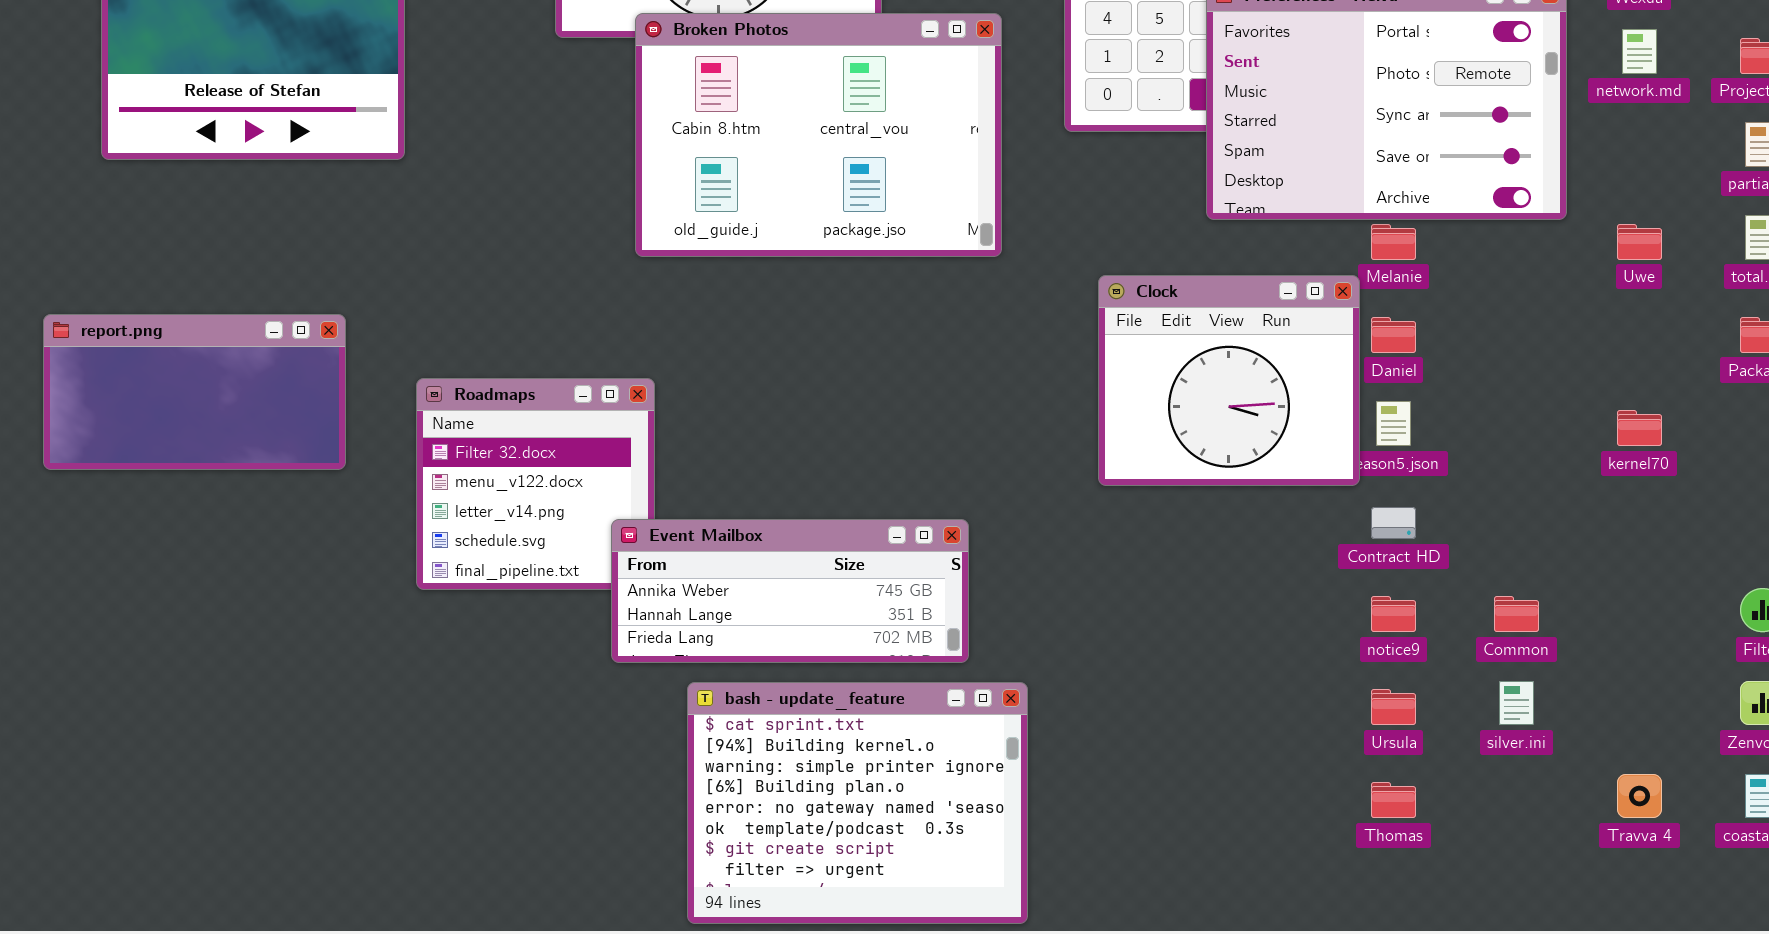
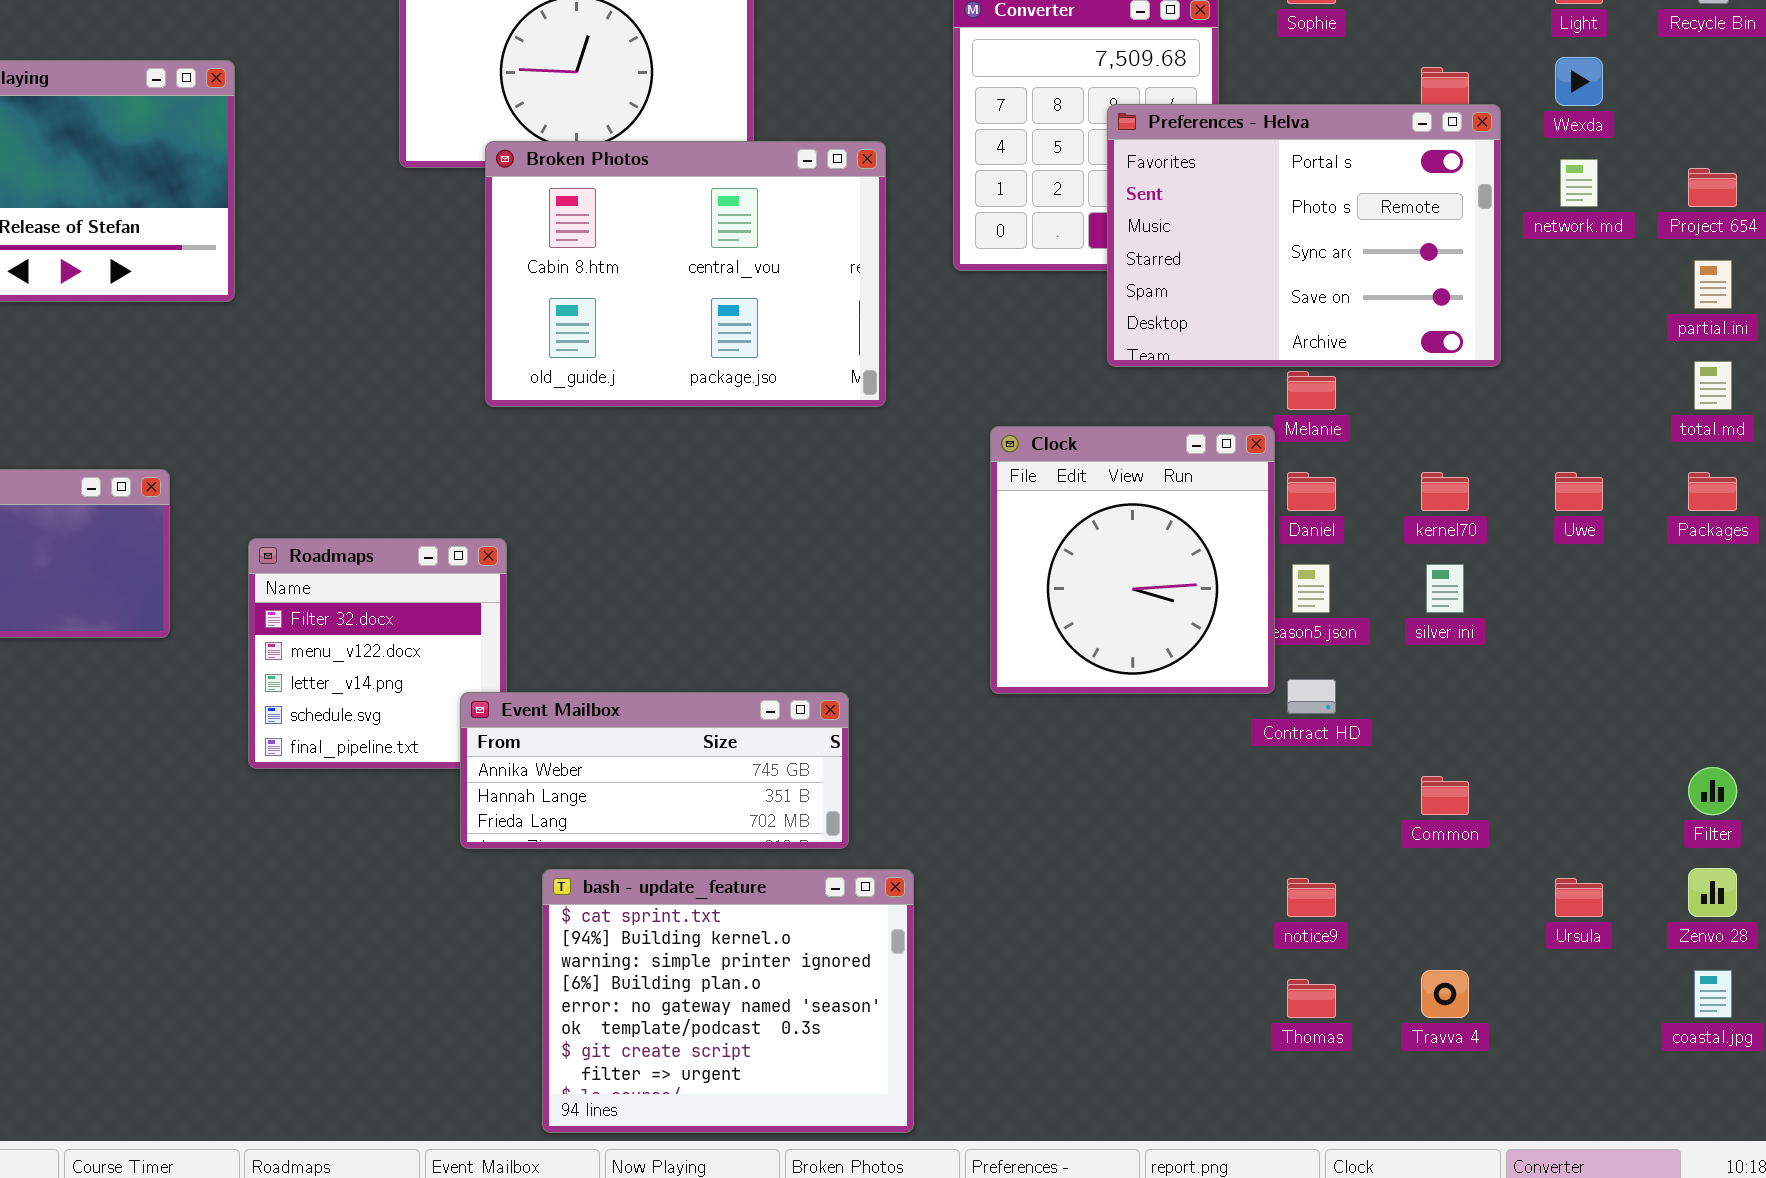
Uwe: [1617,224,1662,260] -> [1555,472,1603,511], moved
Clock: [1098,275,1360,486] -> [990,426,1275,694], resized
kernel70: [1617,410,1662,446] -> [1421,472,1469,511], moved
notice9: [1371,596,1416,632] -> [1287,878,1336,917], moved
silver.ini: [1499,681,1534,725] -> [1426,564,1464,613], moved
Ursula: [1371,689,1416,725] -> [1555,878,1603,917], moved
Travva 4: [1617,774,1662,818] -> [1421,970,1469,1018], moved

